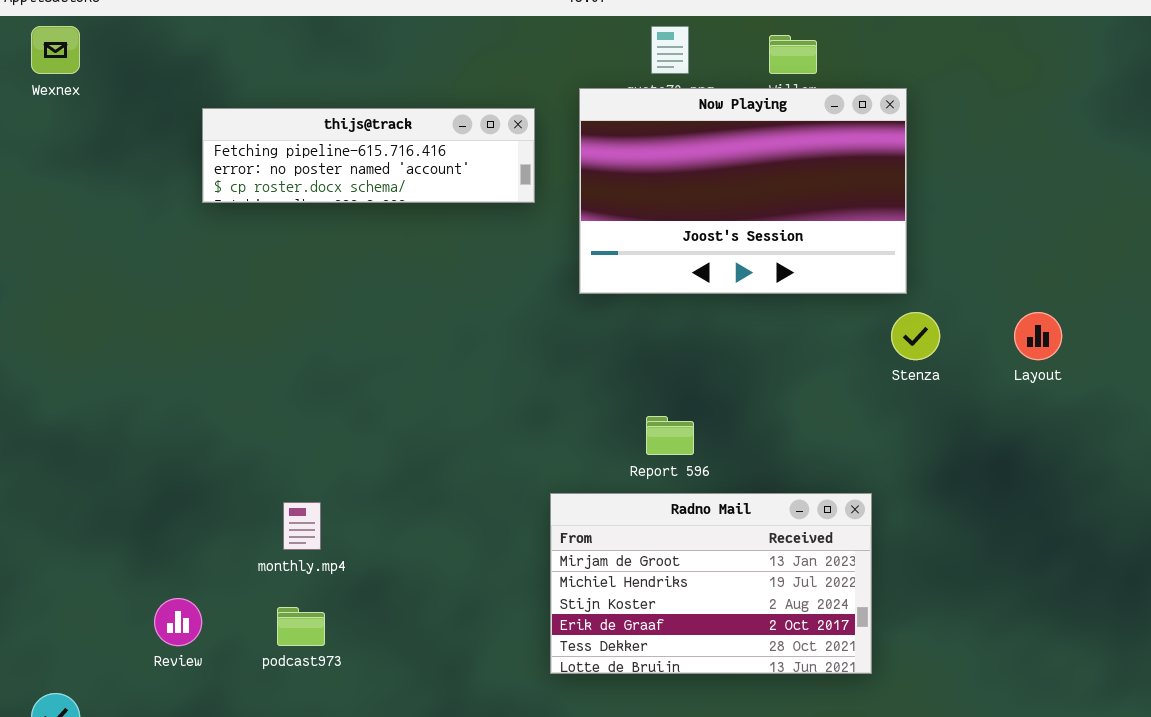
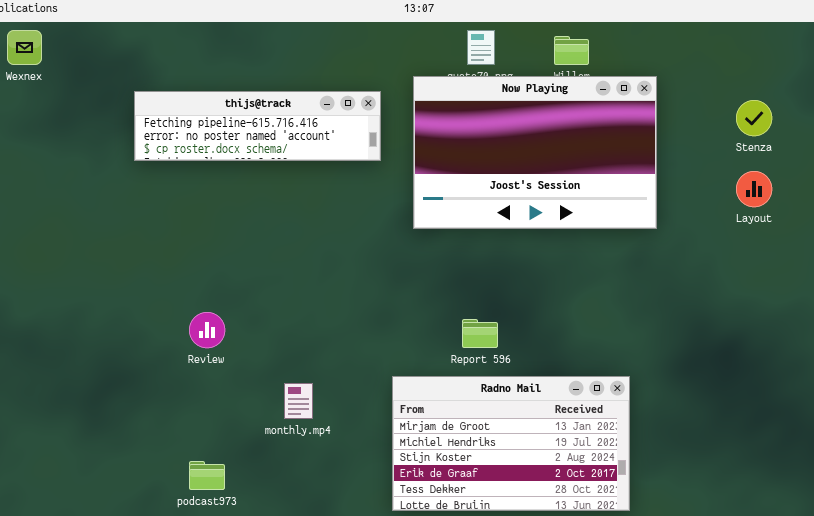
Stenza: [891,312,940,360] -> [736,100,772,136], moved
Layout: [1014,312,1062,360] -> [736,171,772,207], moved
monthly.mp4: [283,502,321,550] -> [284,383,313,419], moved
Review: [154,598,202,646] -> [189,312,225,348], moved

